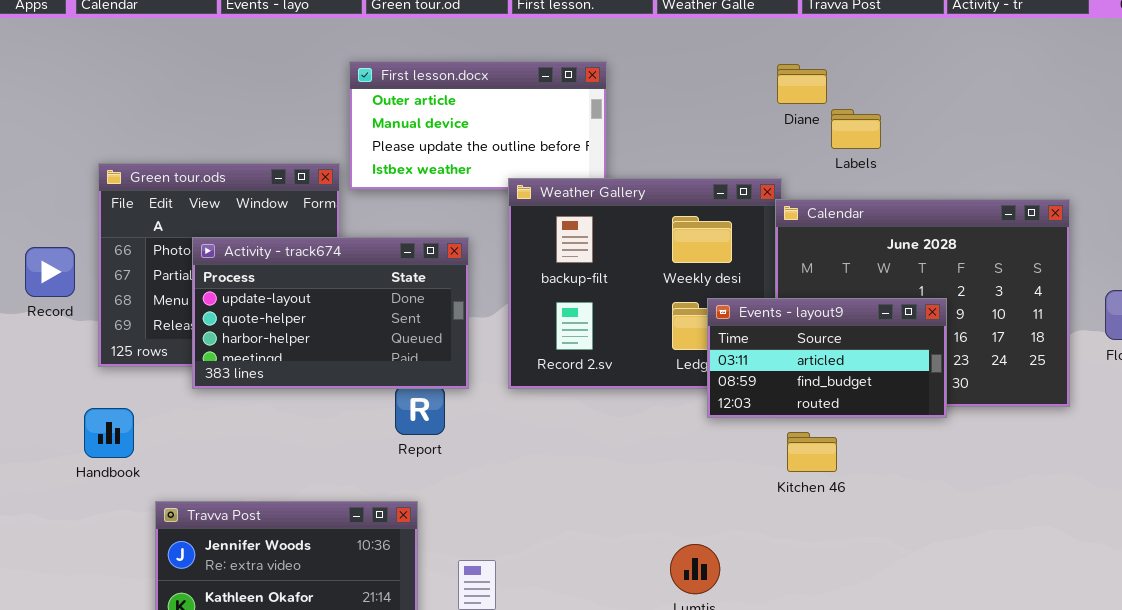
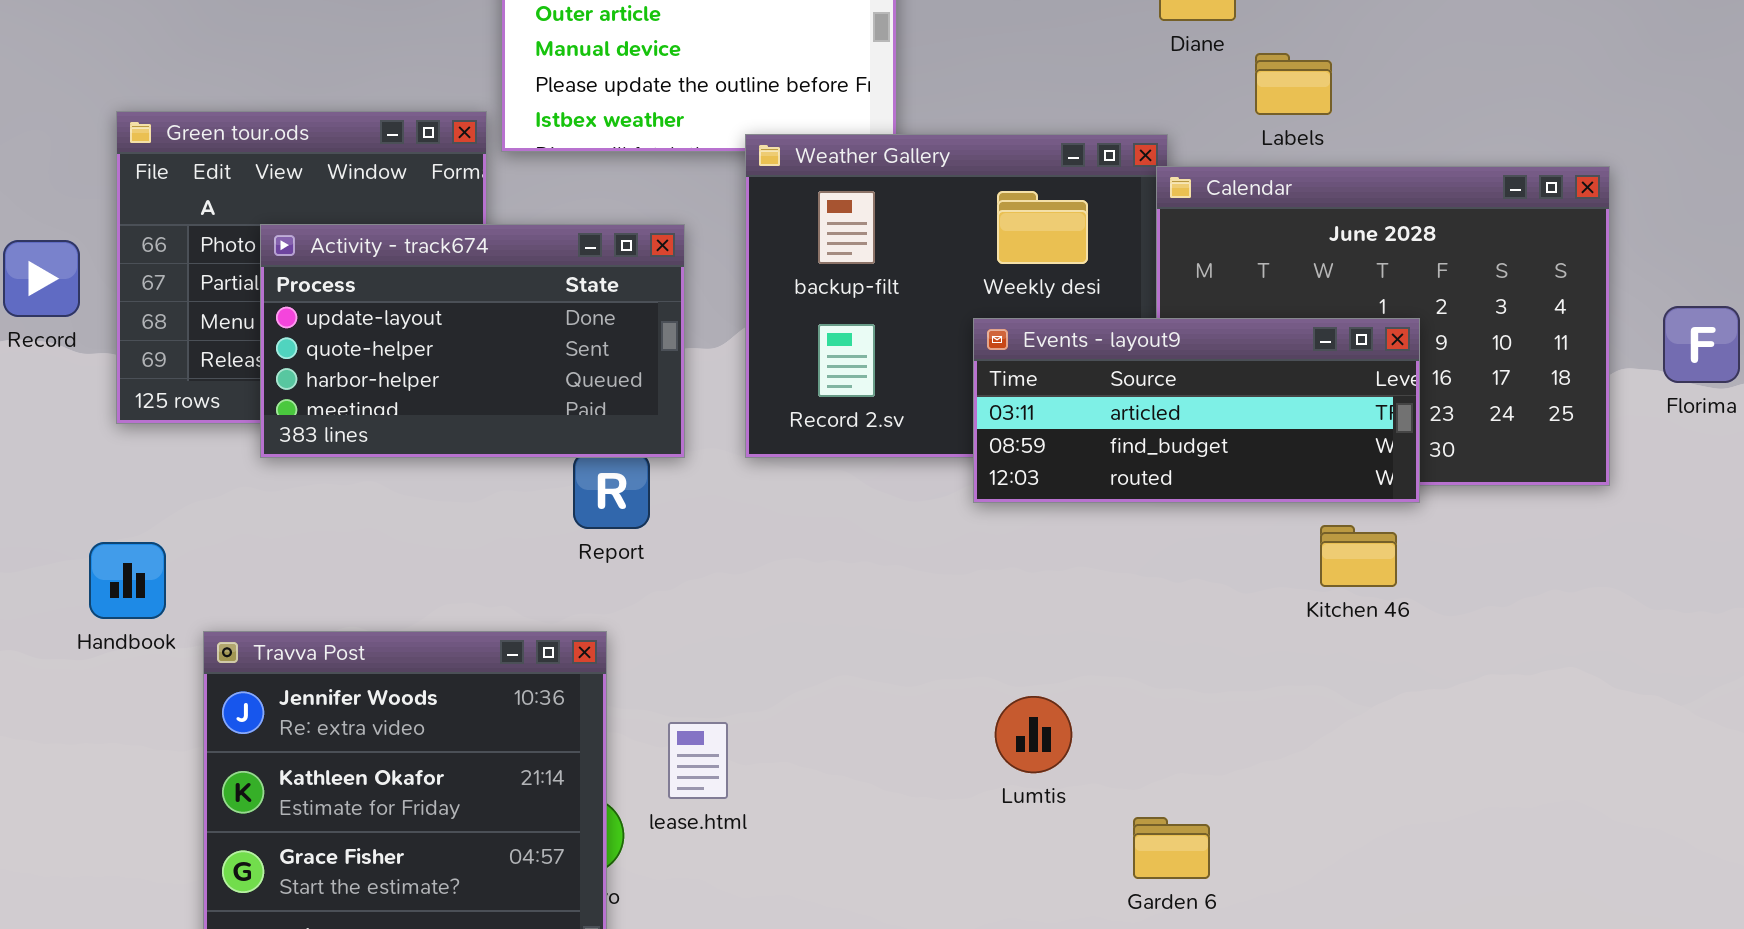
Labels: [831,109,881,149] -> [1255,53,1332,115], moved
Events - layout9: [707,298,947,418] -> [973,318,1420,503], resized
Handbook: [84,408,134,458] -> [89,542,166,619], moved
Kitchen 46: [787,432,837,472] -> [1320,525,1397,587], moved

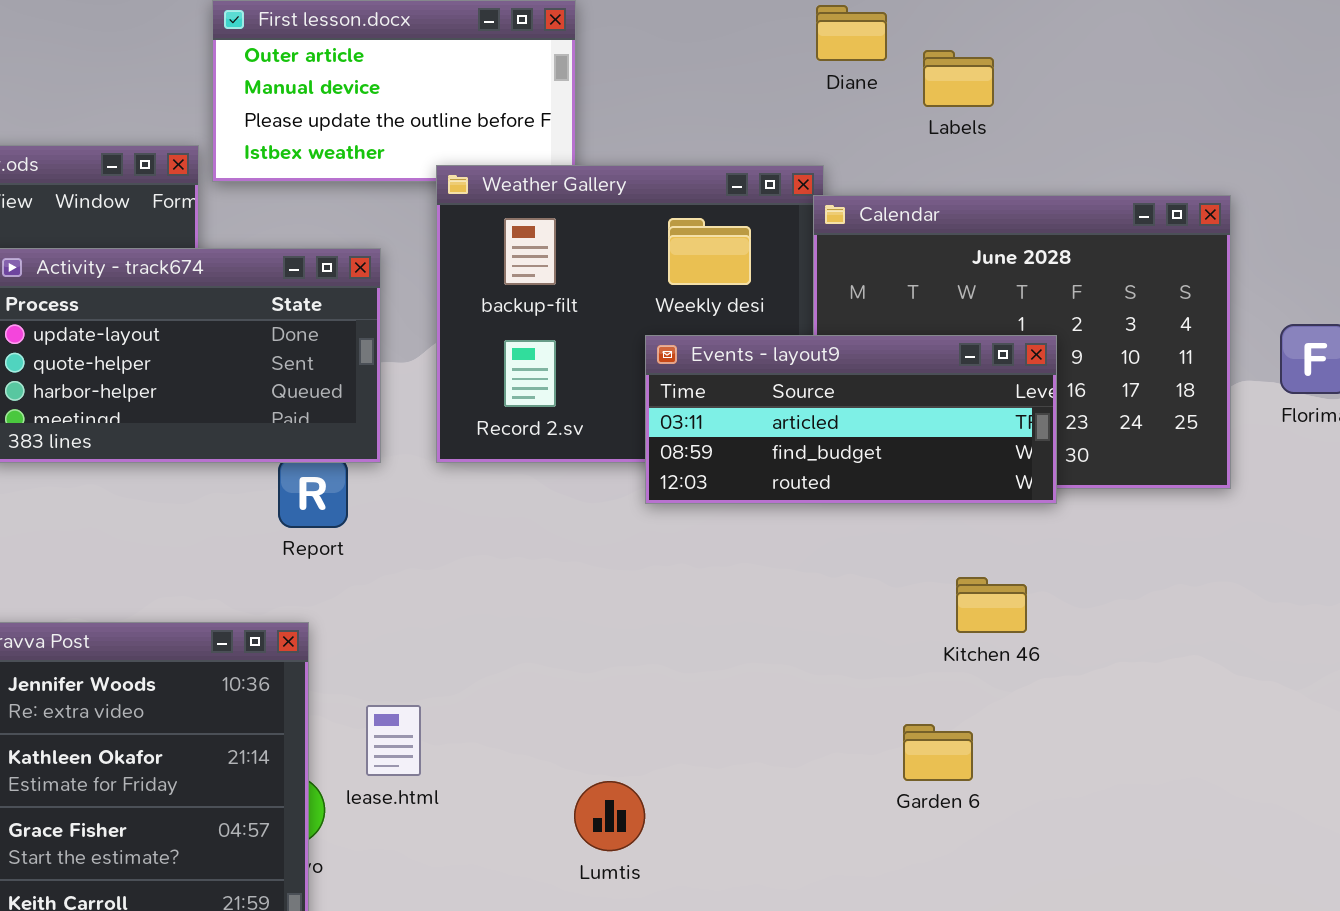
Labels: [1255,53,1332,115] -> [923,50,994,107], moved
Kitchen 46: [1320,525,1397,587] -> [956,577,1027,633], moved
Lumtis: [995,696,1072,773] -> [574,781,645,851], moved
Garden 6: [1133,817,1210,879] -> [903,724,973,781], moved

